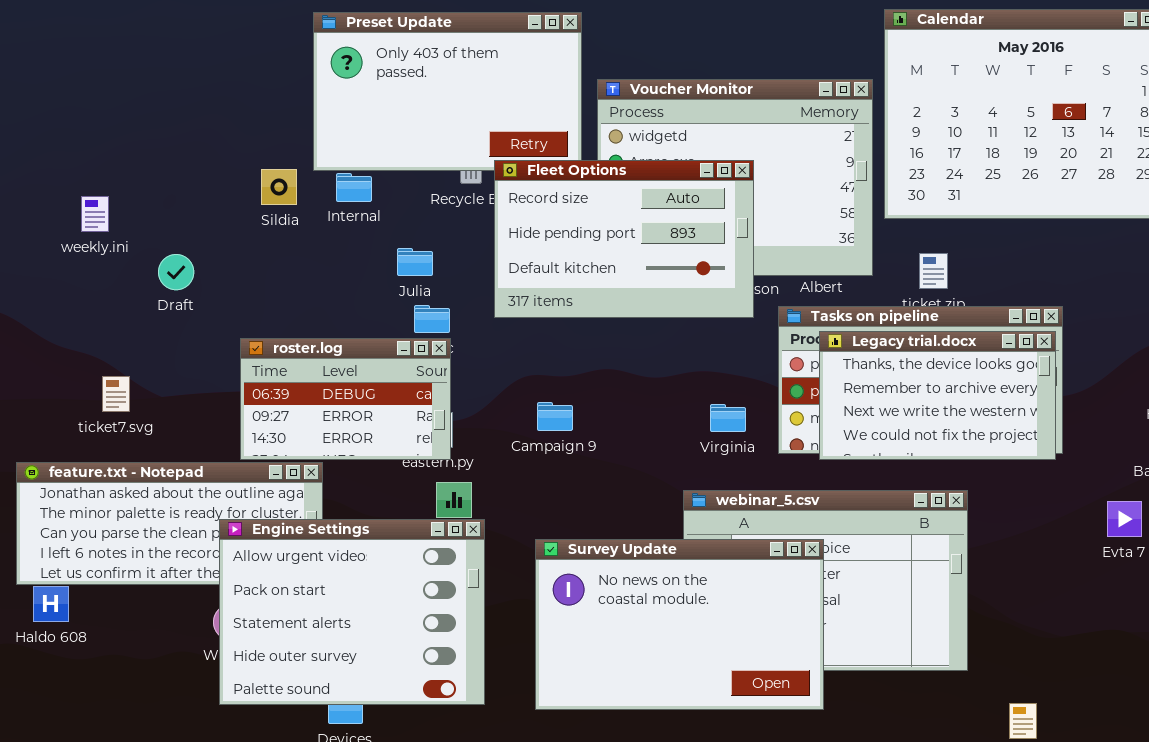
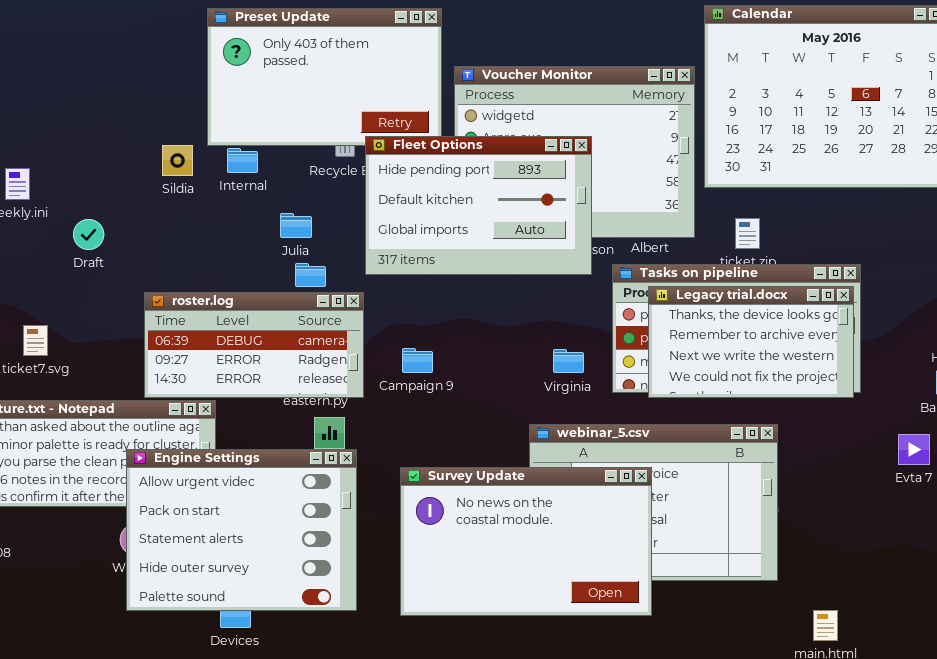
Fleet Options: [494,160,754,318] -> [365,136,592,275], scrolled down 1 row
roster.log: [240,338,451,460] -> [144,292,364,398], resized

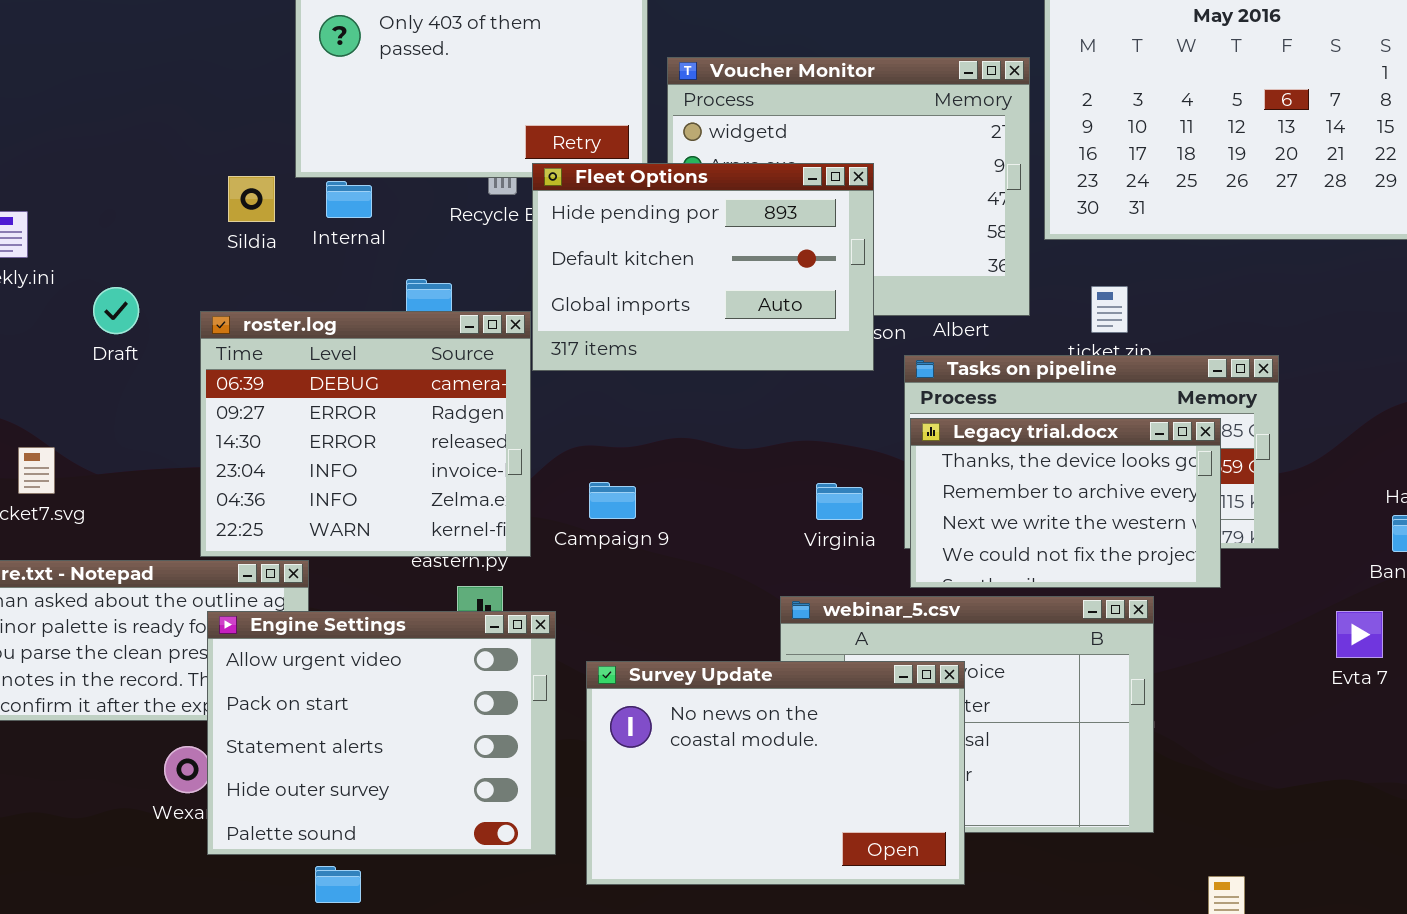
Legacy trial.docx: [648,286,854,398] -> [910,418,1221,588], moved
roster.log: [144,292,364,398] -> [200,311,531,557], resized
Engine Settings: [126,449,357,611] -> [207,611,556,855], moved

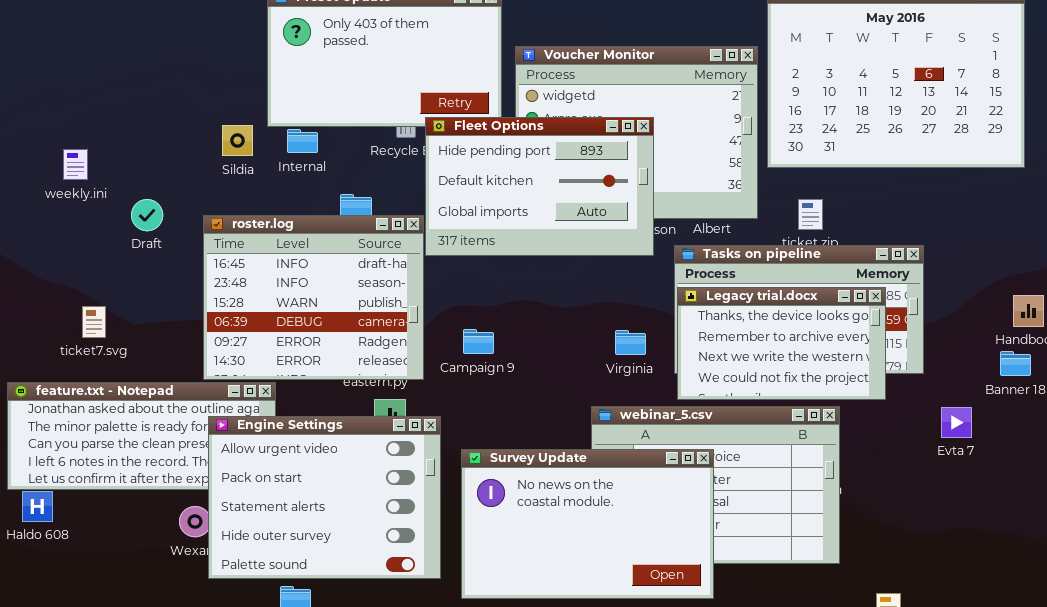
roster.log: [200,311,531,557] -> [203,215,424,380], scrolled up 3 rows
Evta 7: [1336,611,1383,658] -> [941,407,972,438], moved

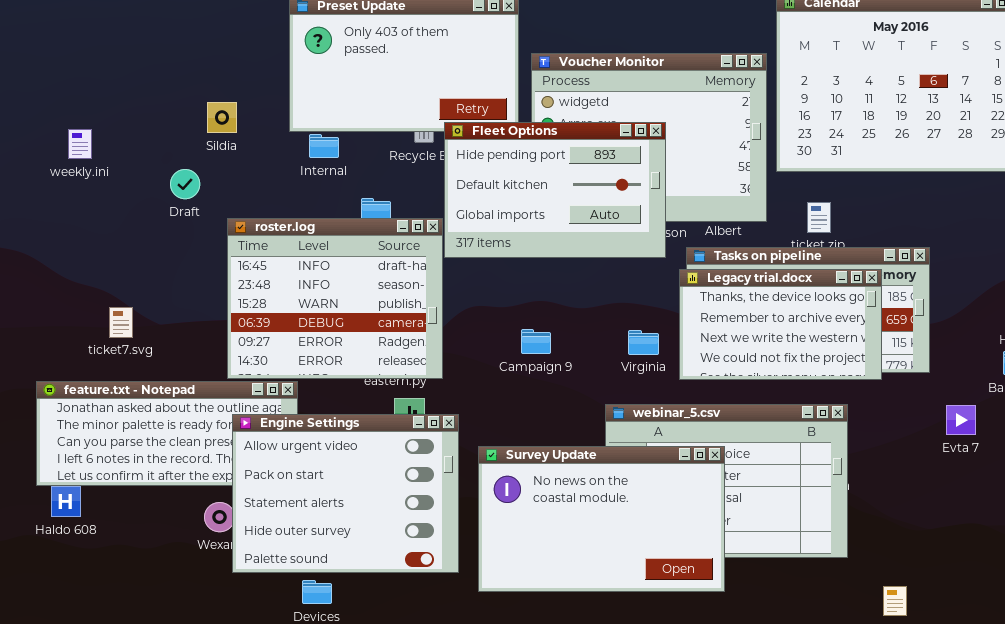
Sildia: [222,125,253,156] -> [207,102,237,133], moved
weekly.ini: [63,149,88,180] -> [68,129,92,159], moved
Draft: [131,199,163,231] -> [170,169,200,199], moved
Legacy trial.docx: [677,287,886,400] -> [679,269,882,380], moved
Campaign 9: [463,329,494,354] -> [521,329,551,354], moved

